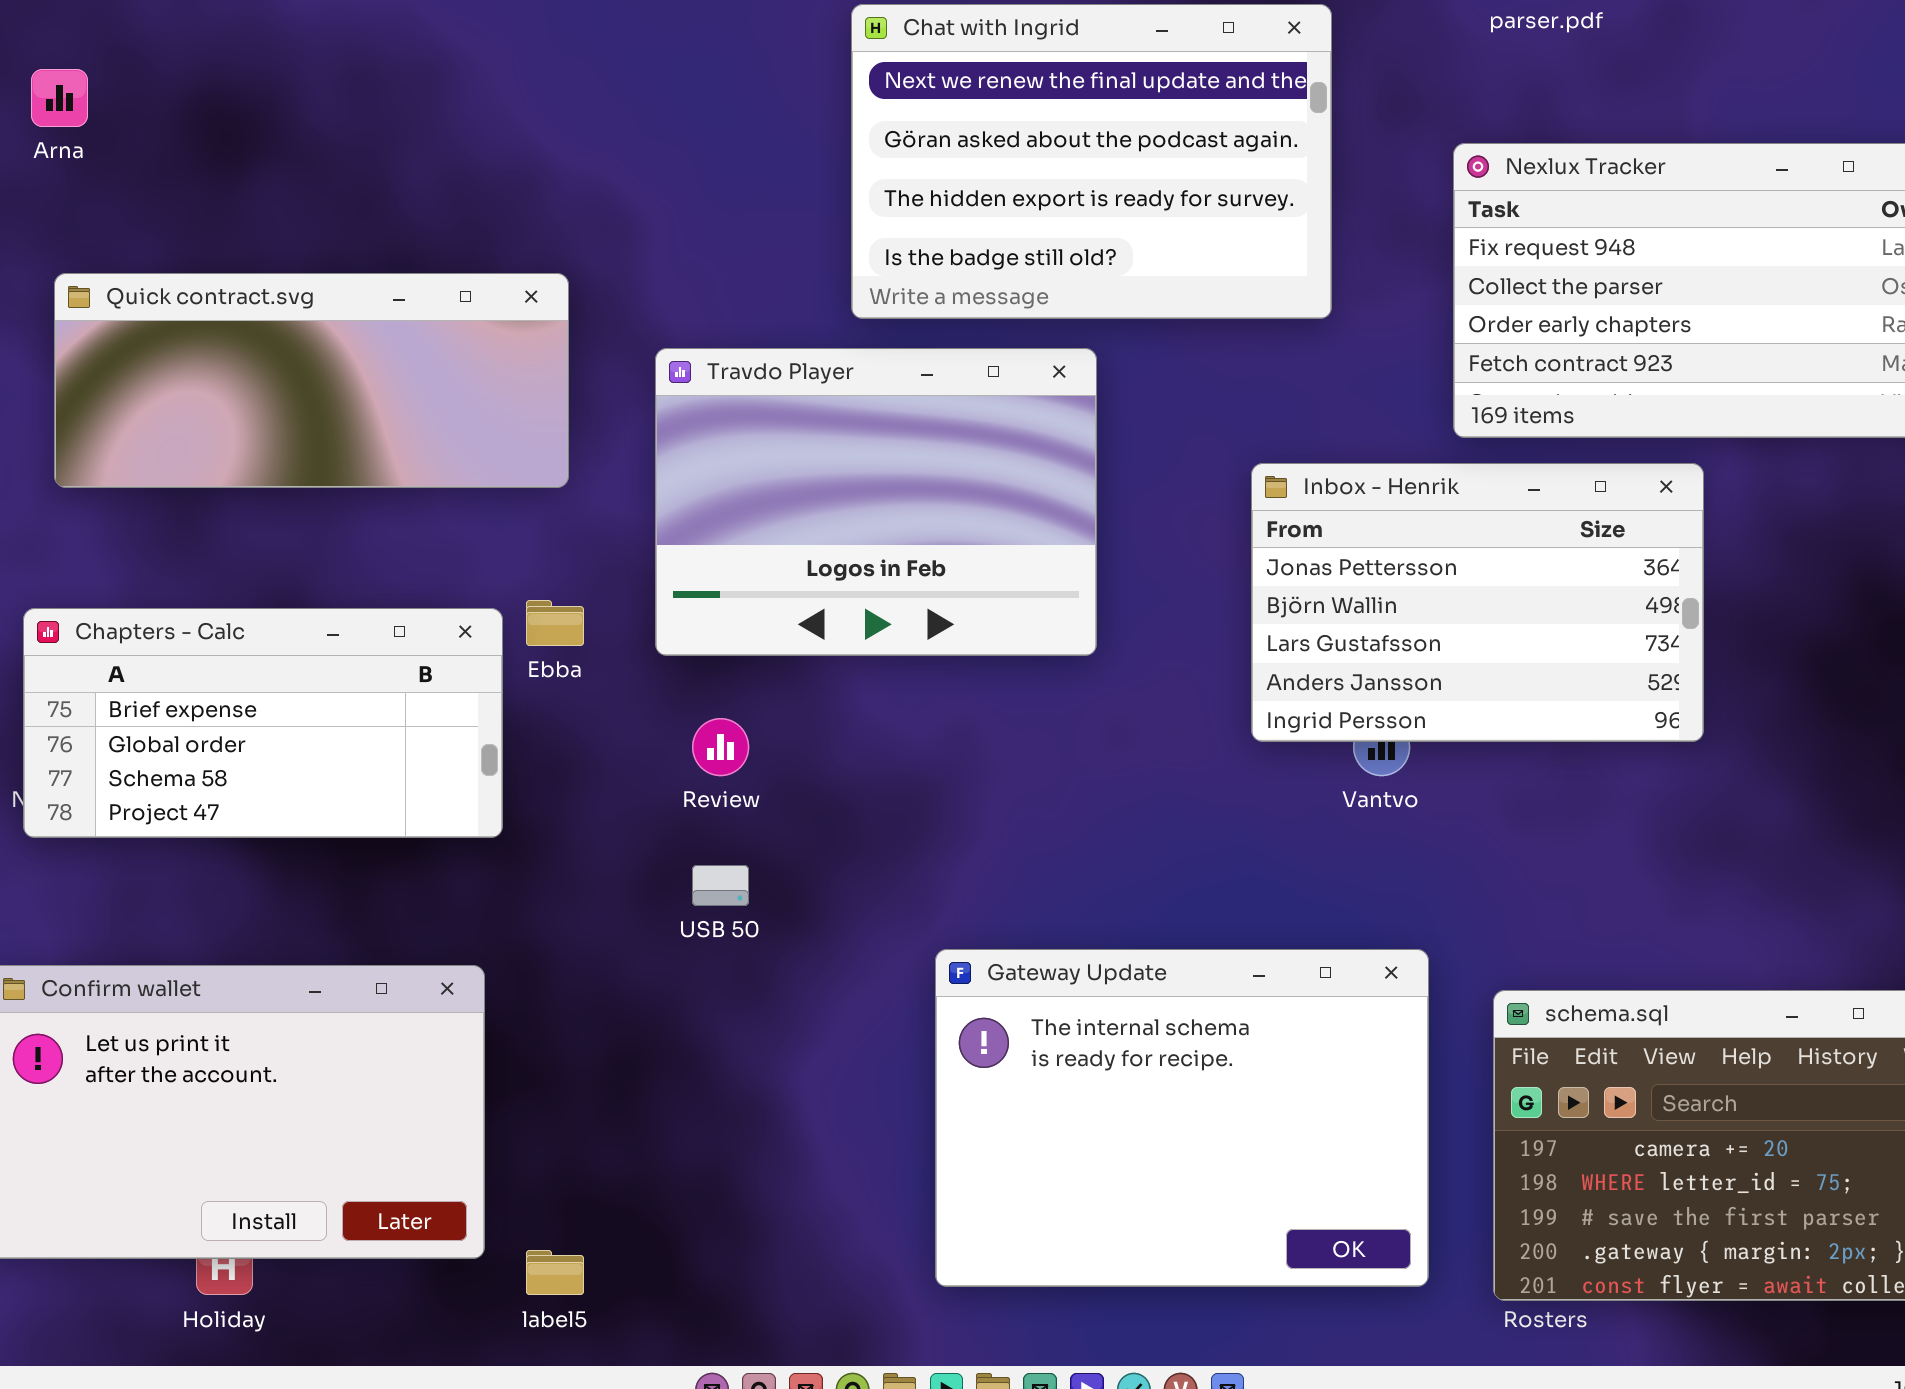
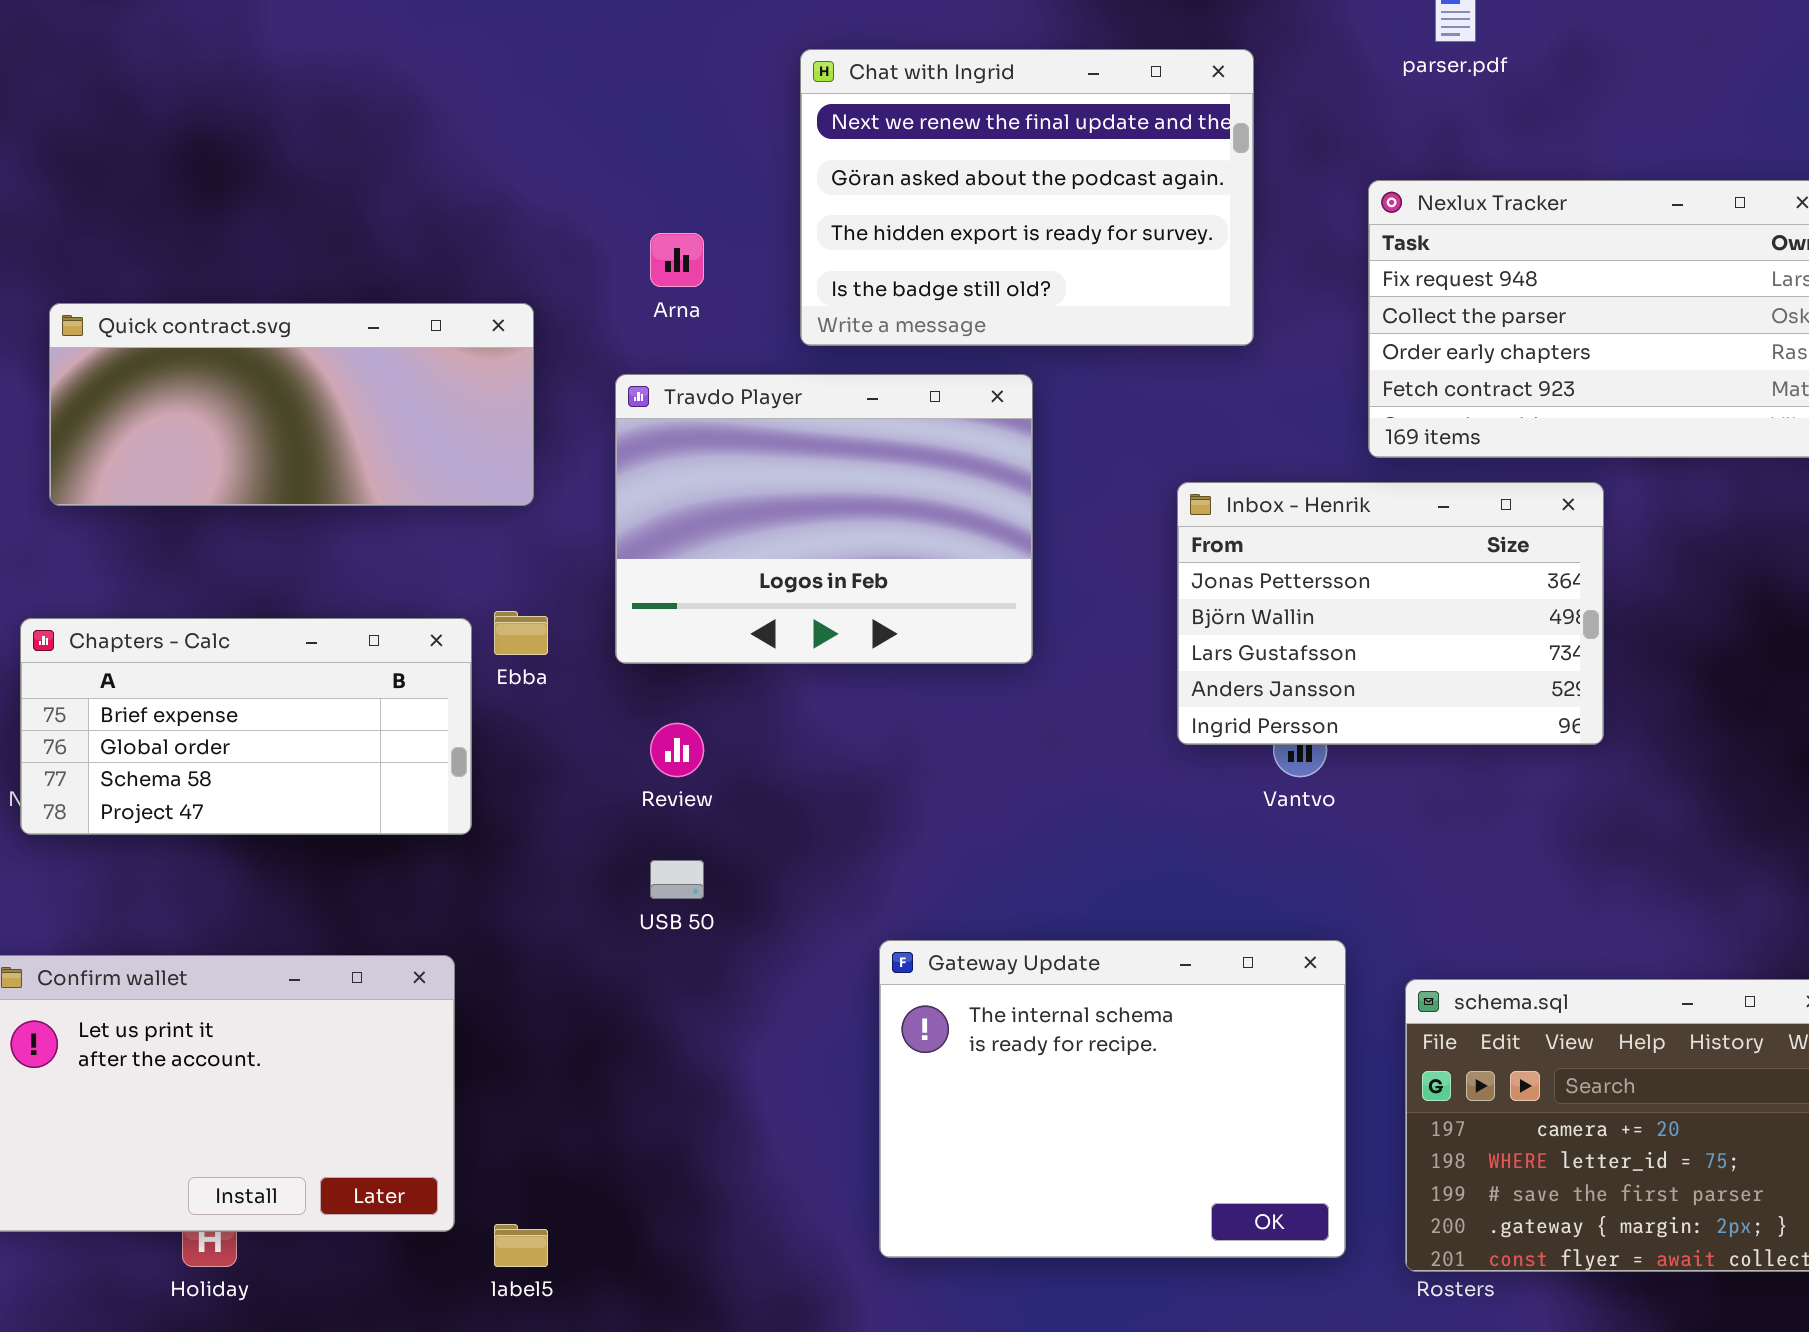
Arna: [31,69,88,127] -> [650,233,704,287], moved

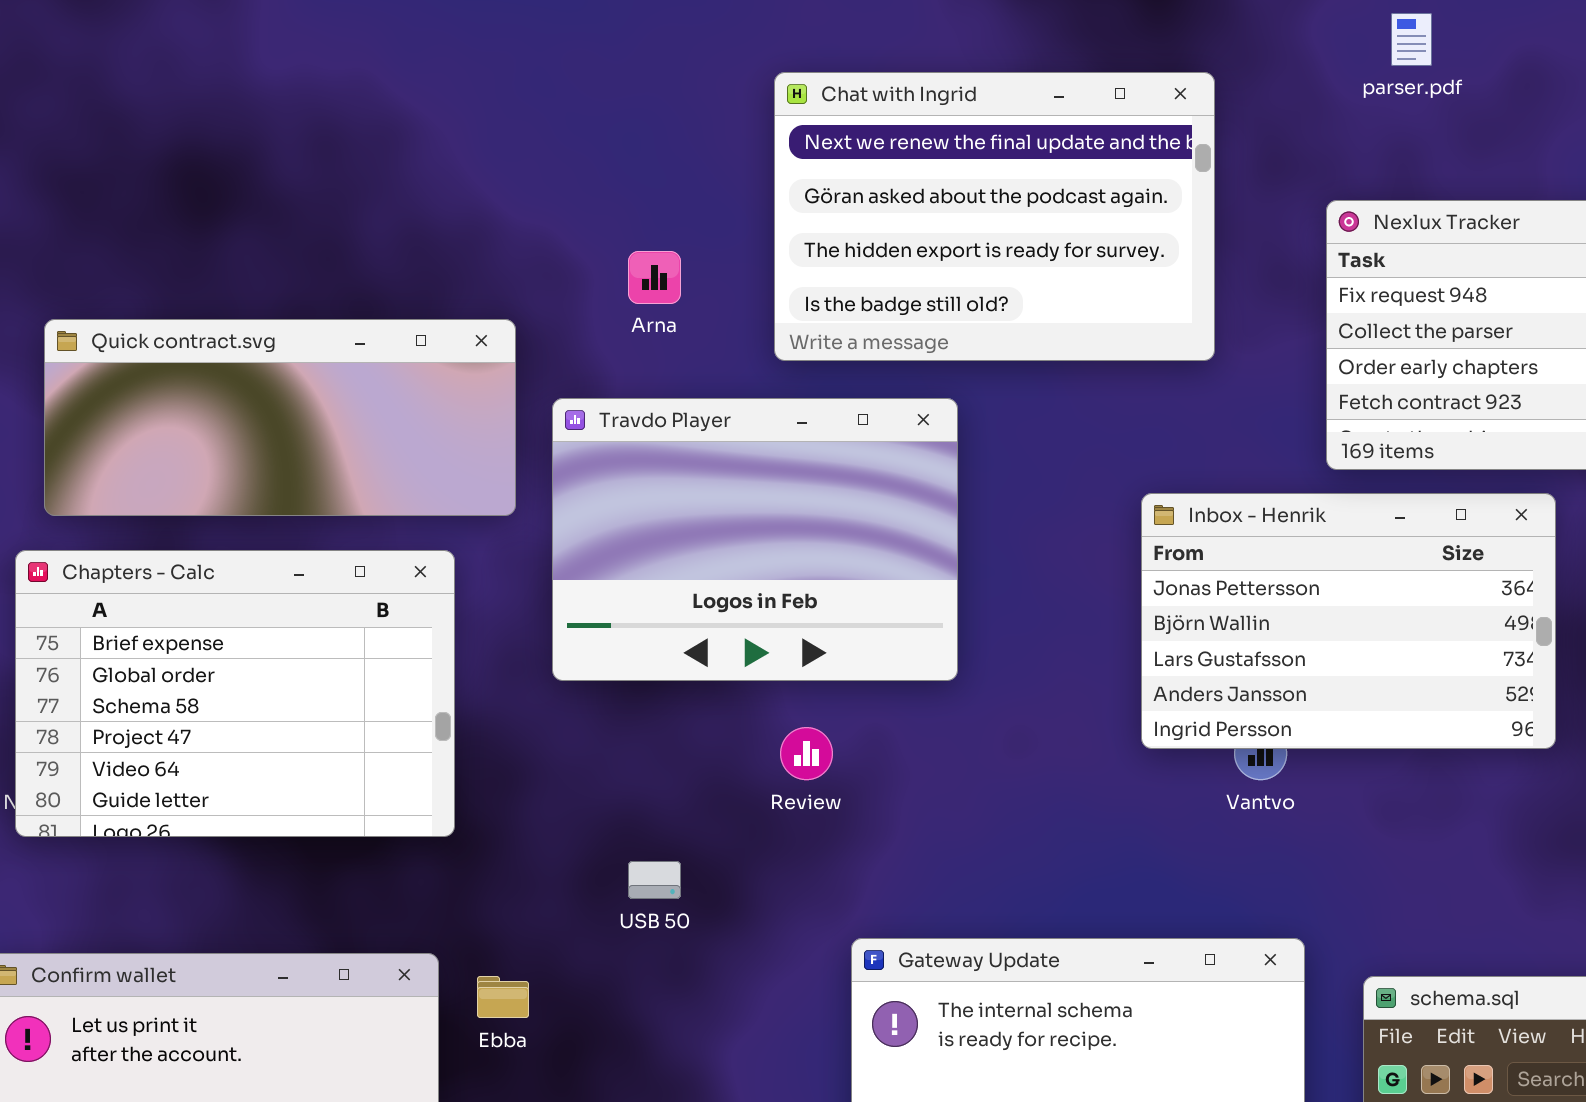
Travdo Player: [615,374,1033,664] -> [552,398,958,681], moved
Ebba: [494,611,548,655] -> [477,976,529,1018], moved
Chapters - Calc: [20,618,472,835] -> [15,550,455,837], resized
Review: [650,723,704,777] -> [780,727,833,780], moved

